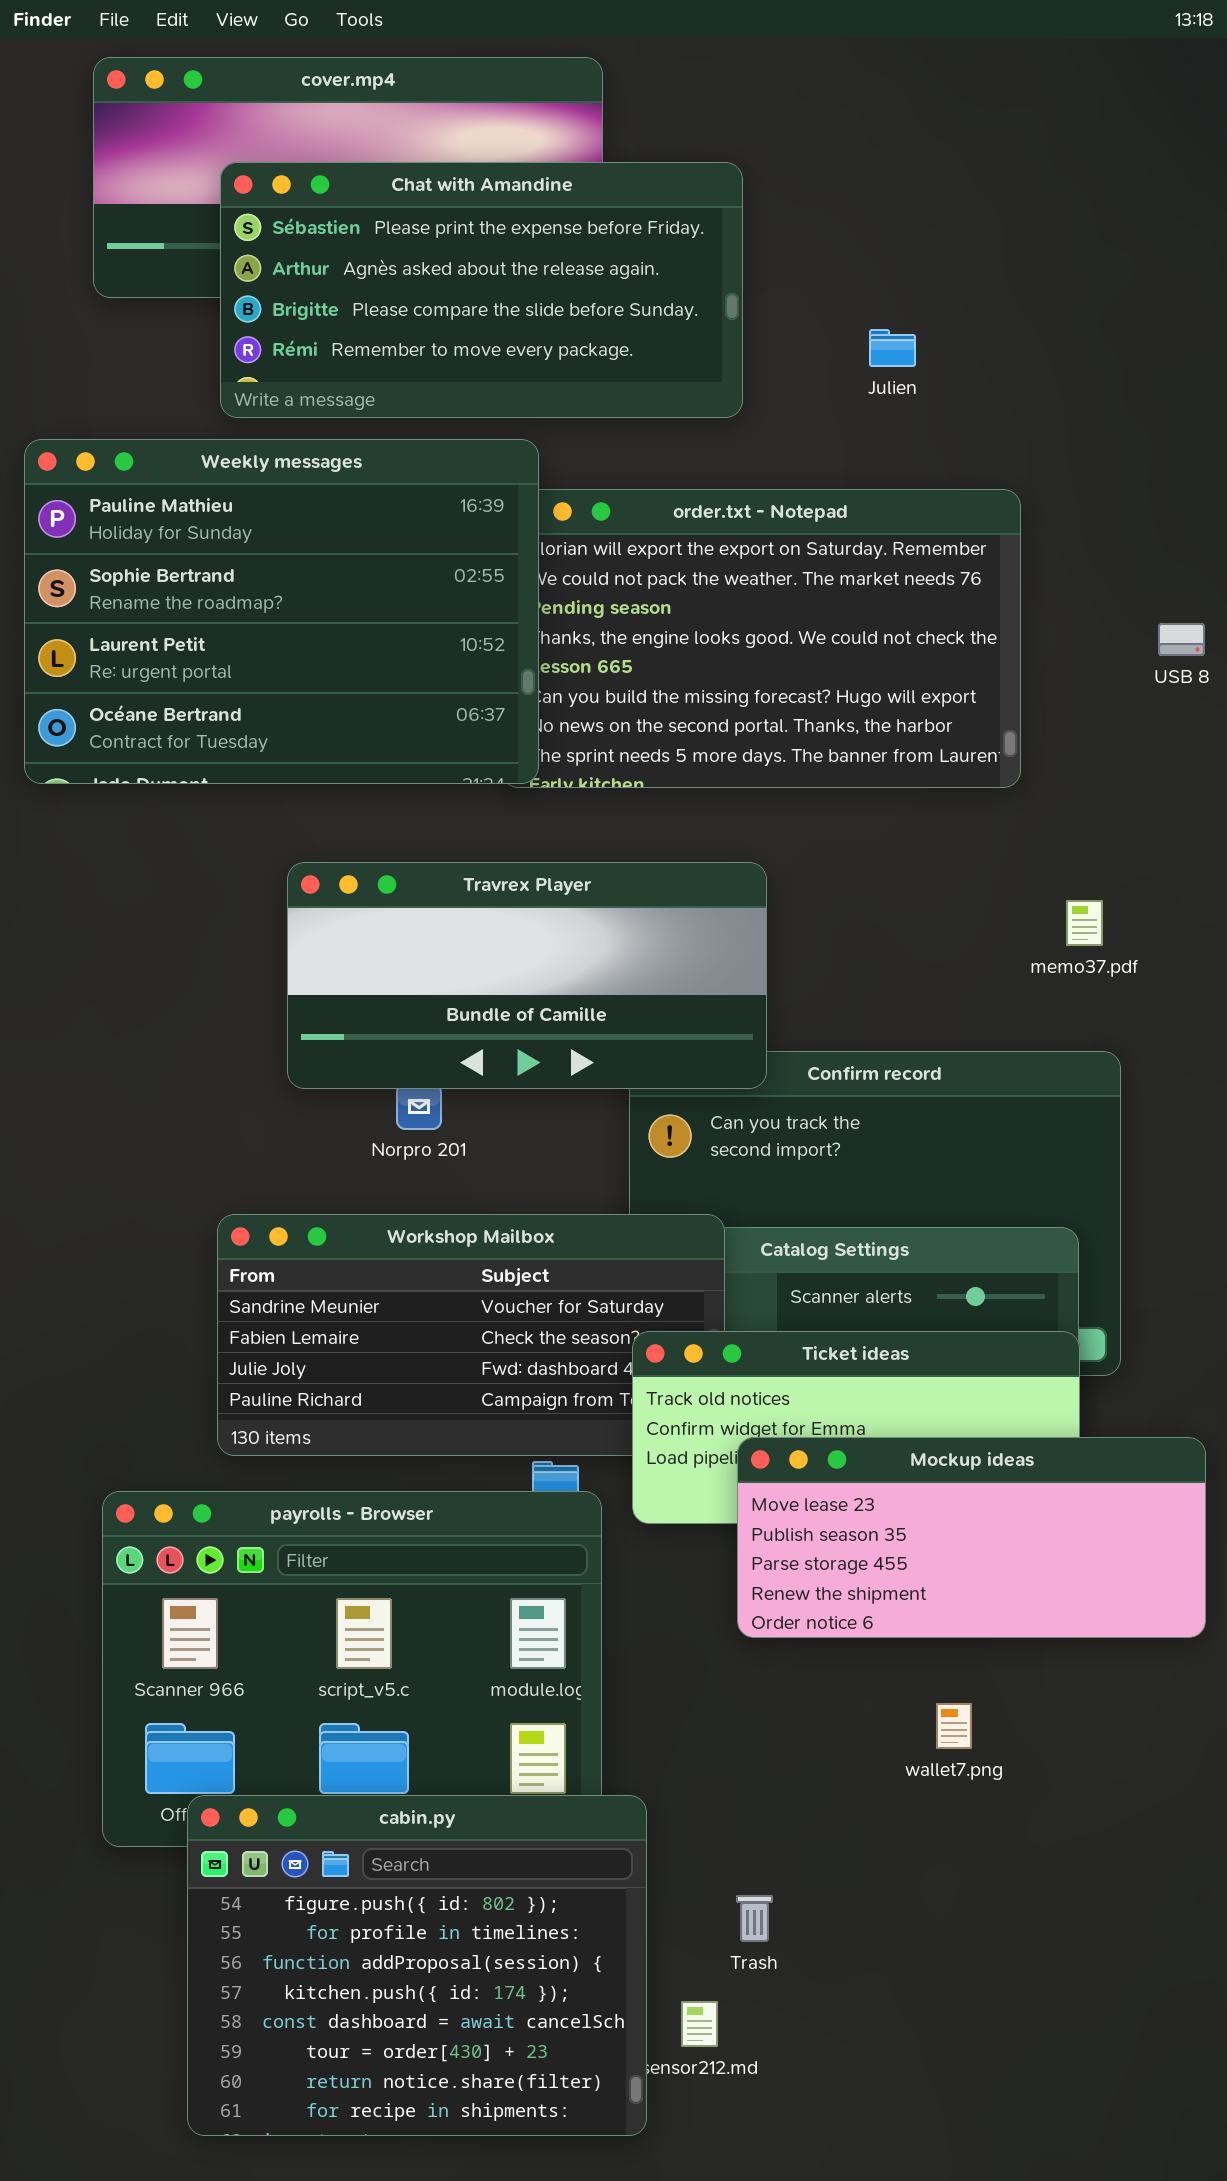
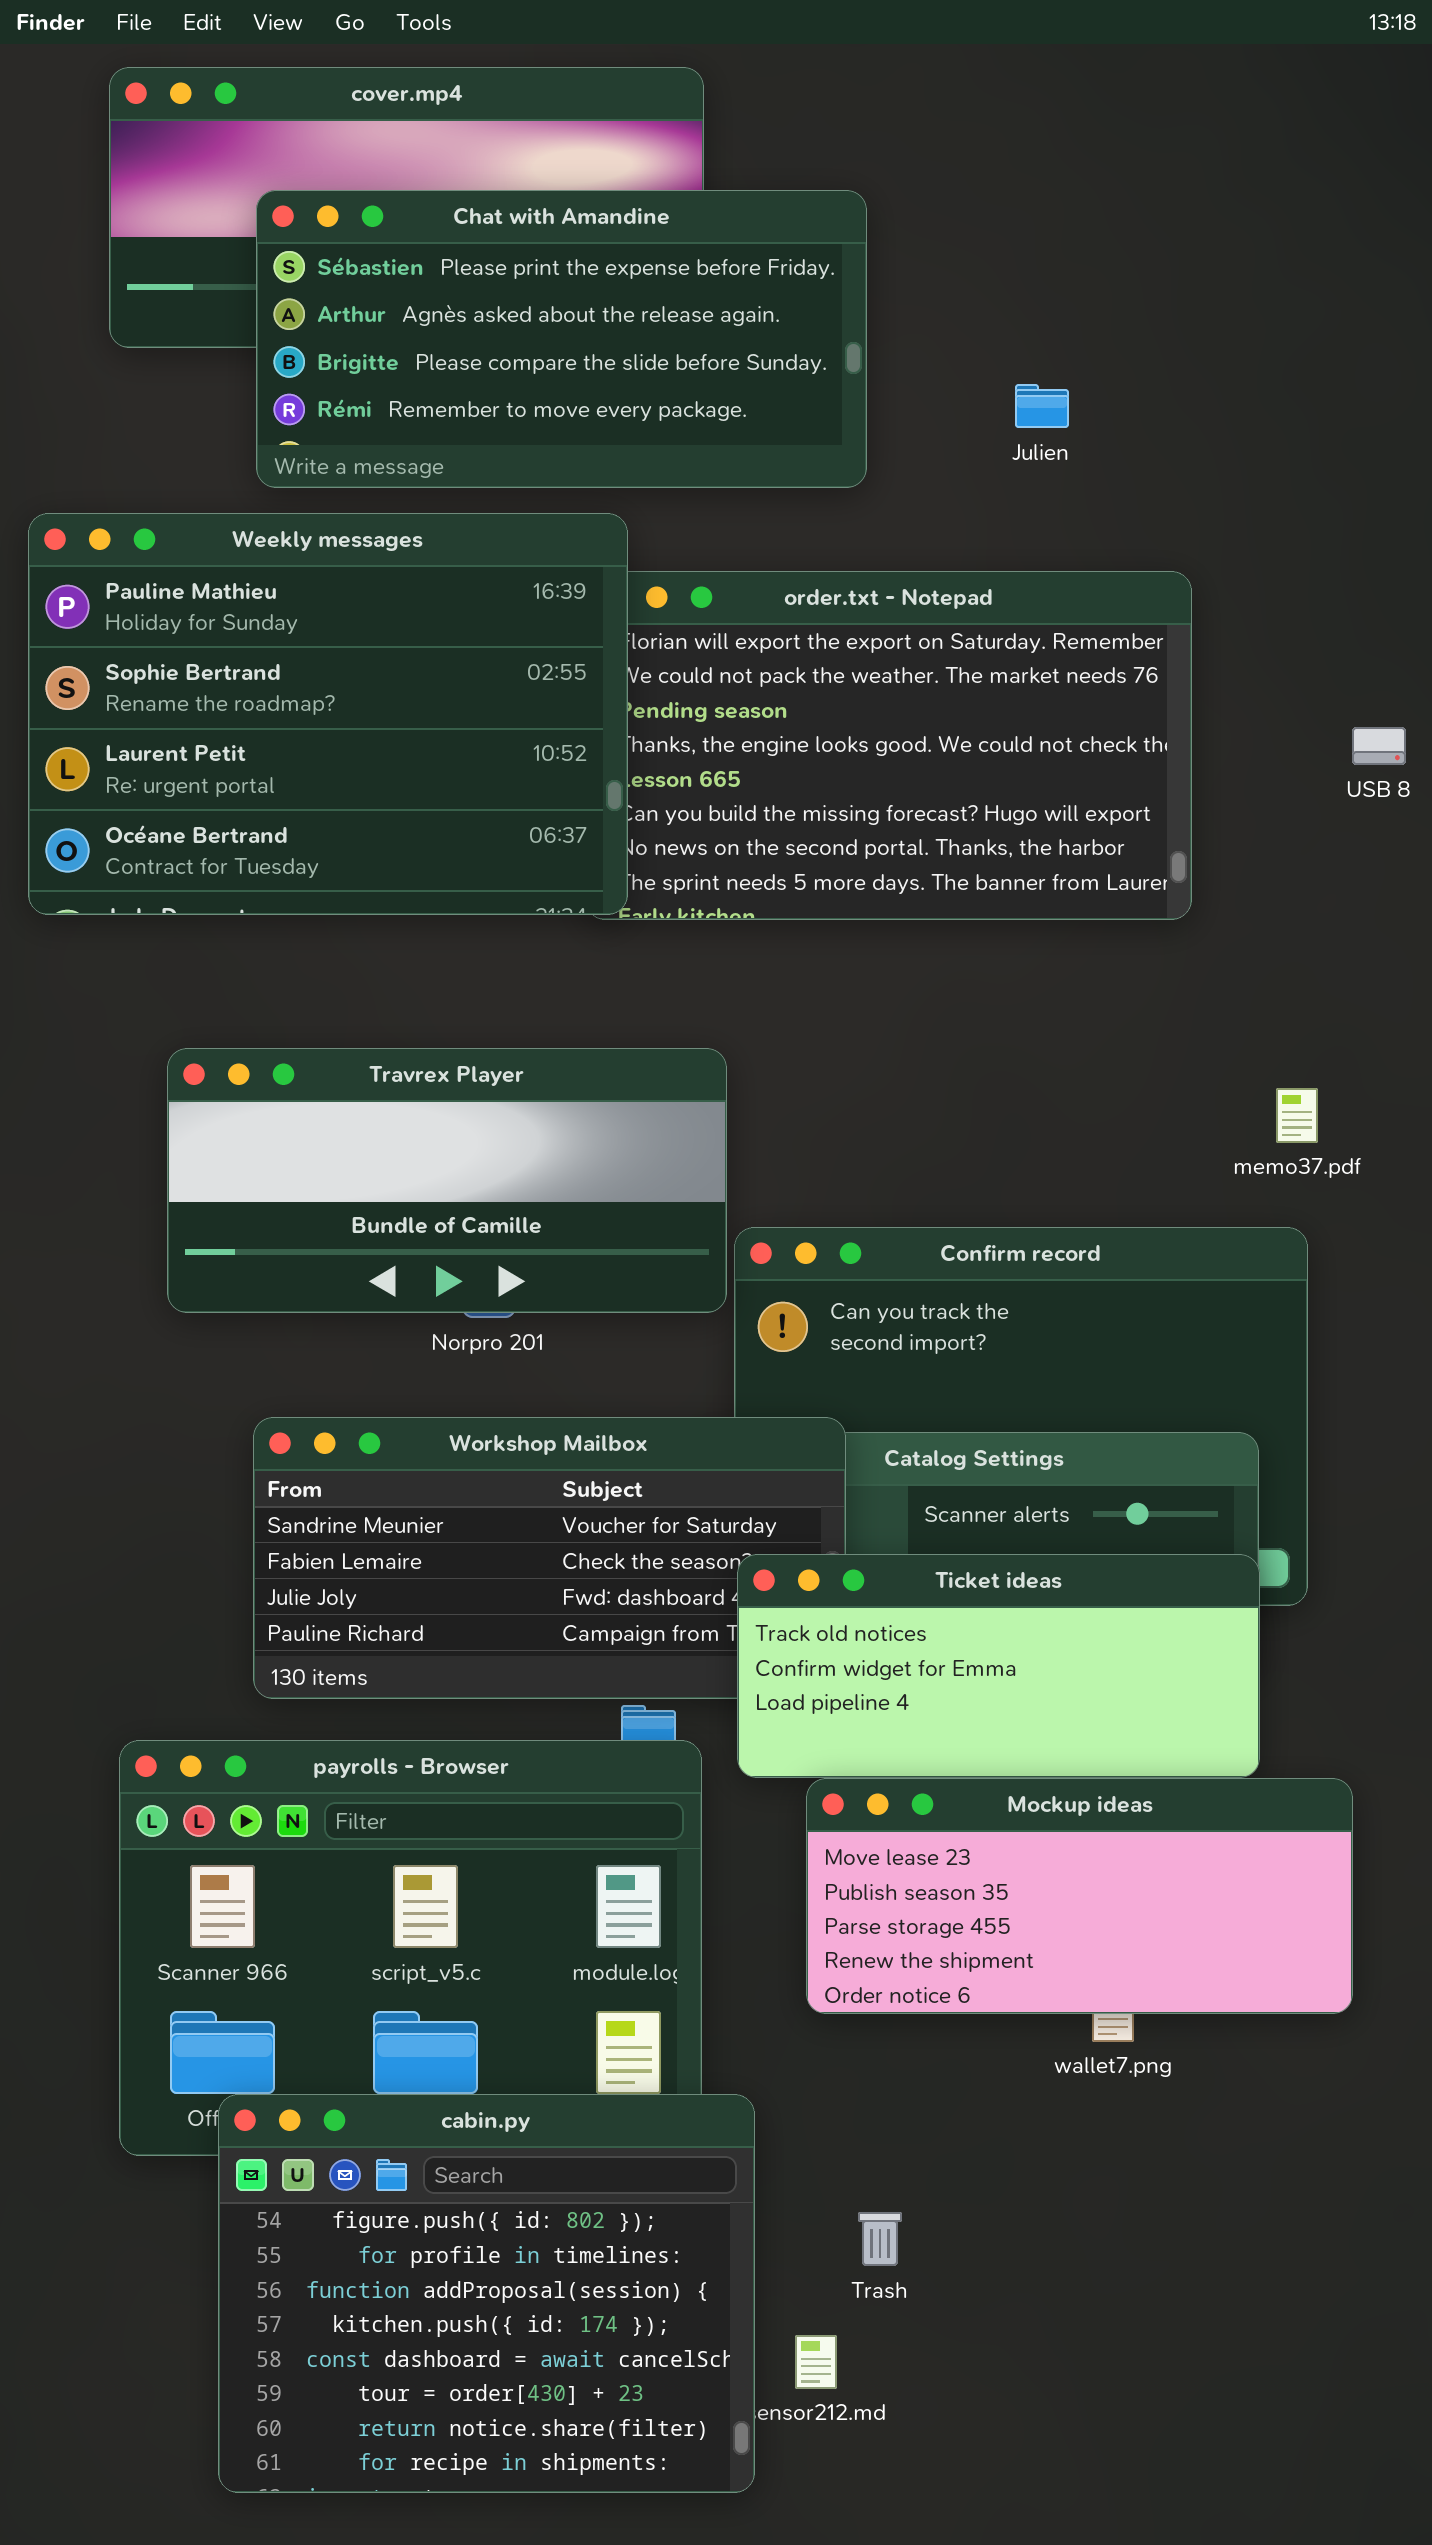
Travrex Player: [287,862,767,1089] -> [167,1048,727,1313], moved
memo37.pdf: [1066,900,1103,946] -> [1276,1088,1318,1143], moved
Mockup ideas: [737,1437,1206,1638] -> [806,1778,1353,2014], moved

